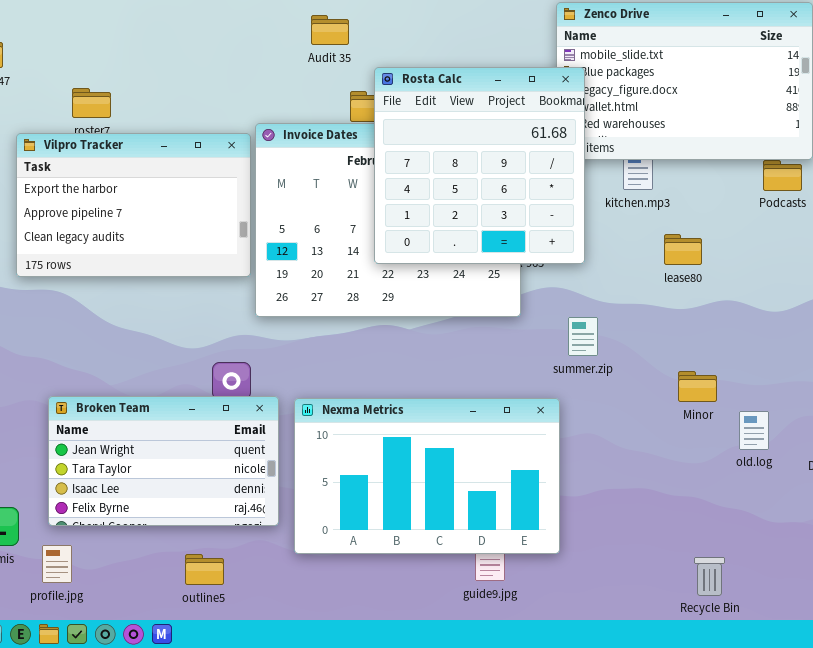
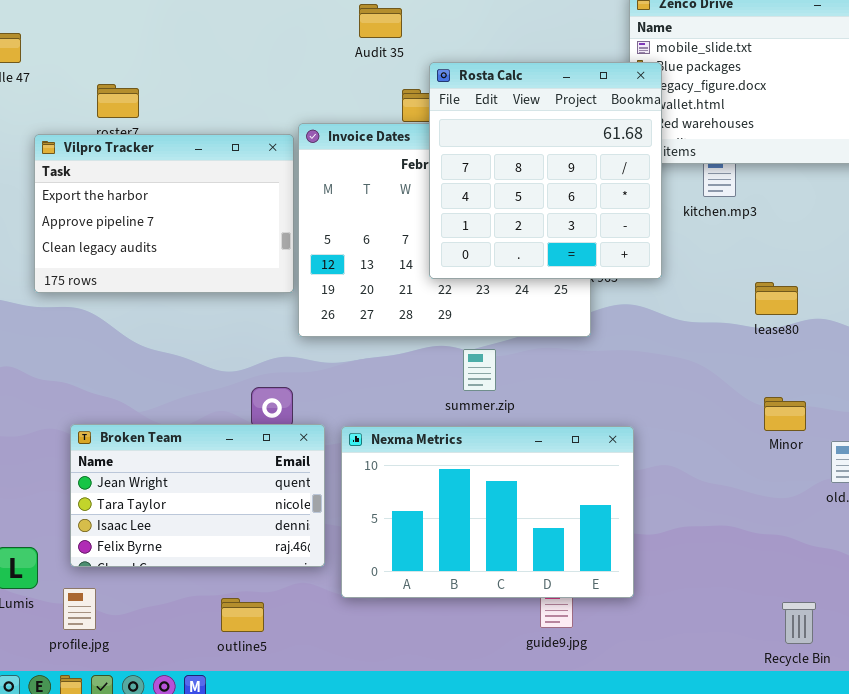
lease80: [664,234,702,265] -> [755,282,798,315], moved
summer.zip: [568,317,598,356] -> [463,349,496,391], moved

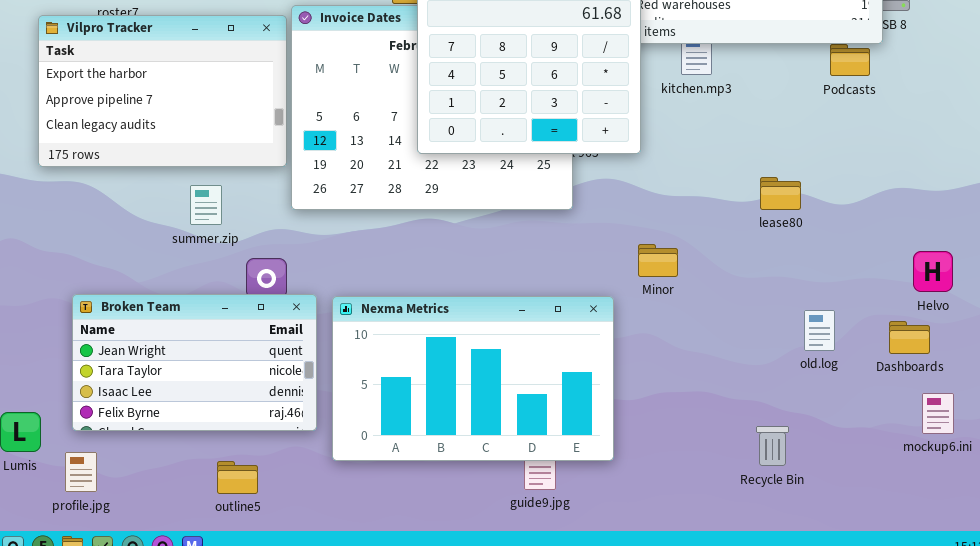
lease80: [755,282,798,315] -> [760,177,801,210], moved
summer.zip: [463,349,496,391] -> [190,185,222,225], moved
Minor: [764,397,806,431] -> [638,244,678,277], moved
Recycle Bin: [782,602,816,644] -> [756,426,789,466], moved

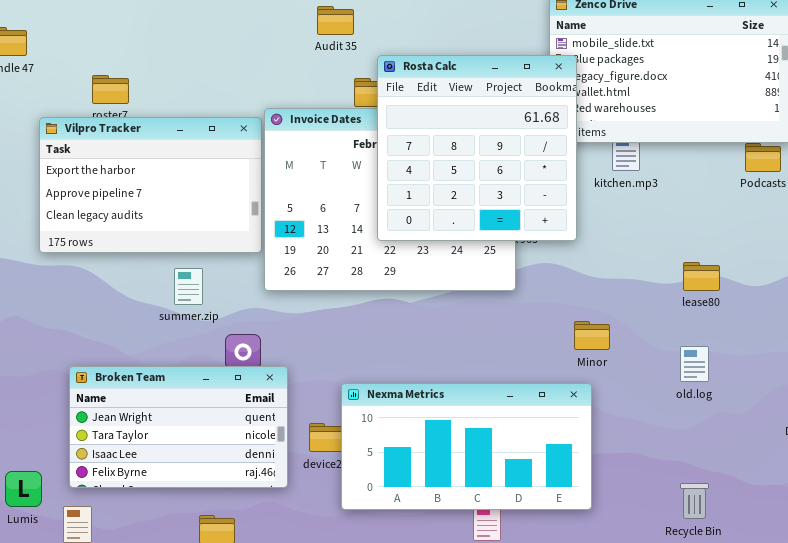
Nexma Metrics: [332,296,614,461] -> [341,383,592,510], moved, resized
old.log: [804,310,835,351] -> [680,346,709,382], moved

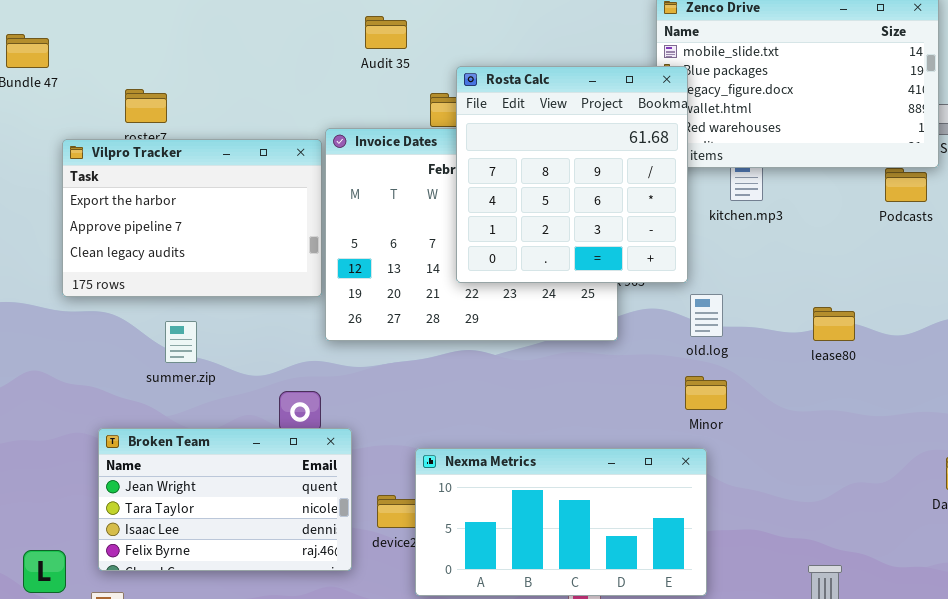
Audit 35: [317,6,354,35] -> [365,16,407,49], moved
summer.zip: [174,268,203,305] -> [165,321,197,363], moved
old.log: [680,346,709,382] -> [690,294,723,337], moved

